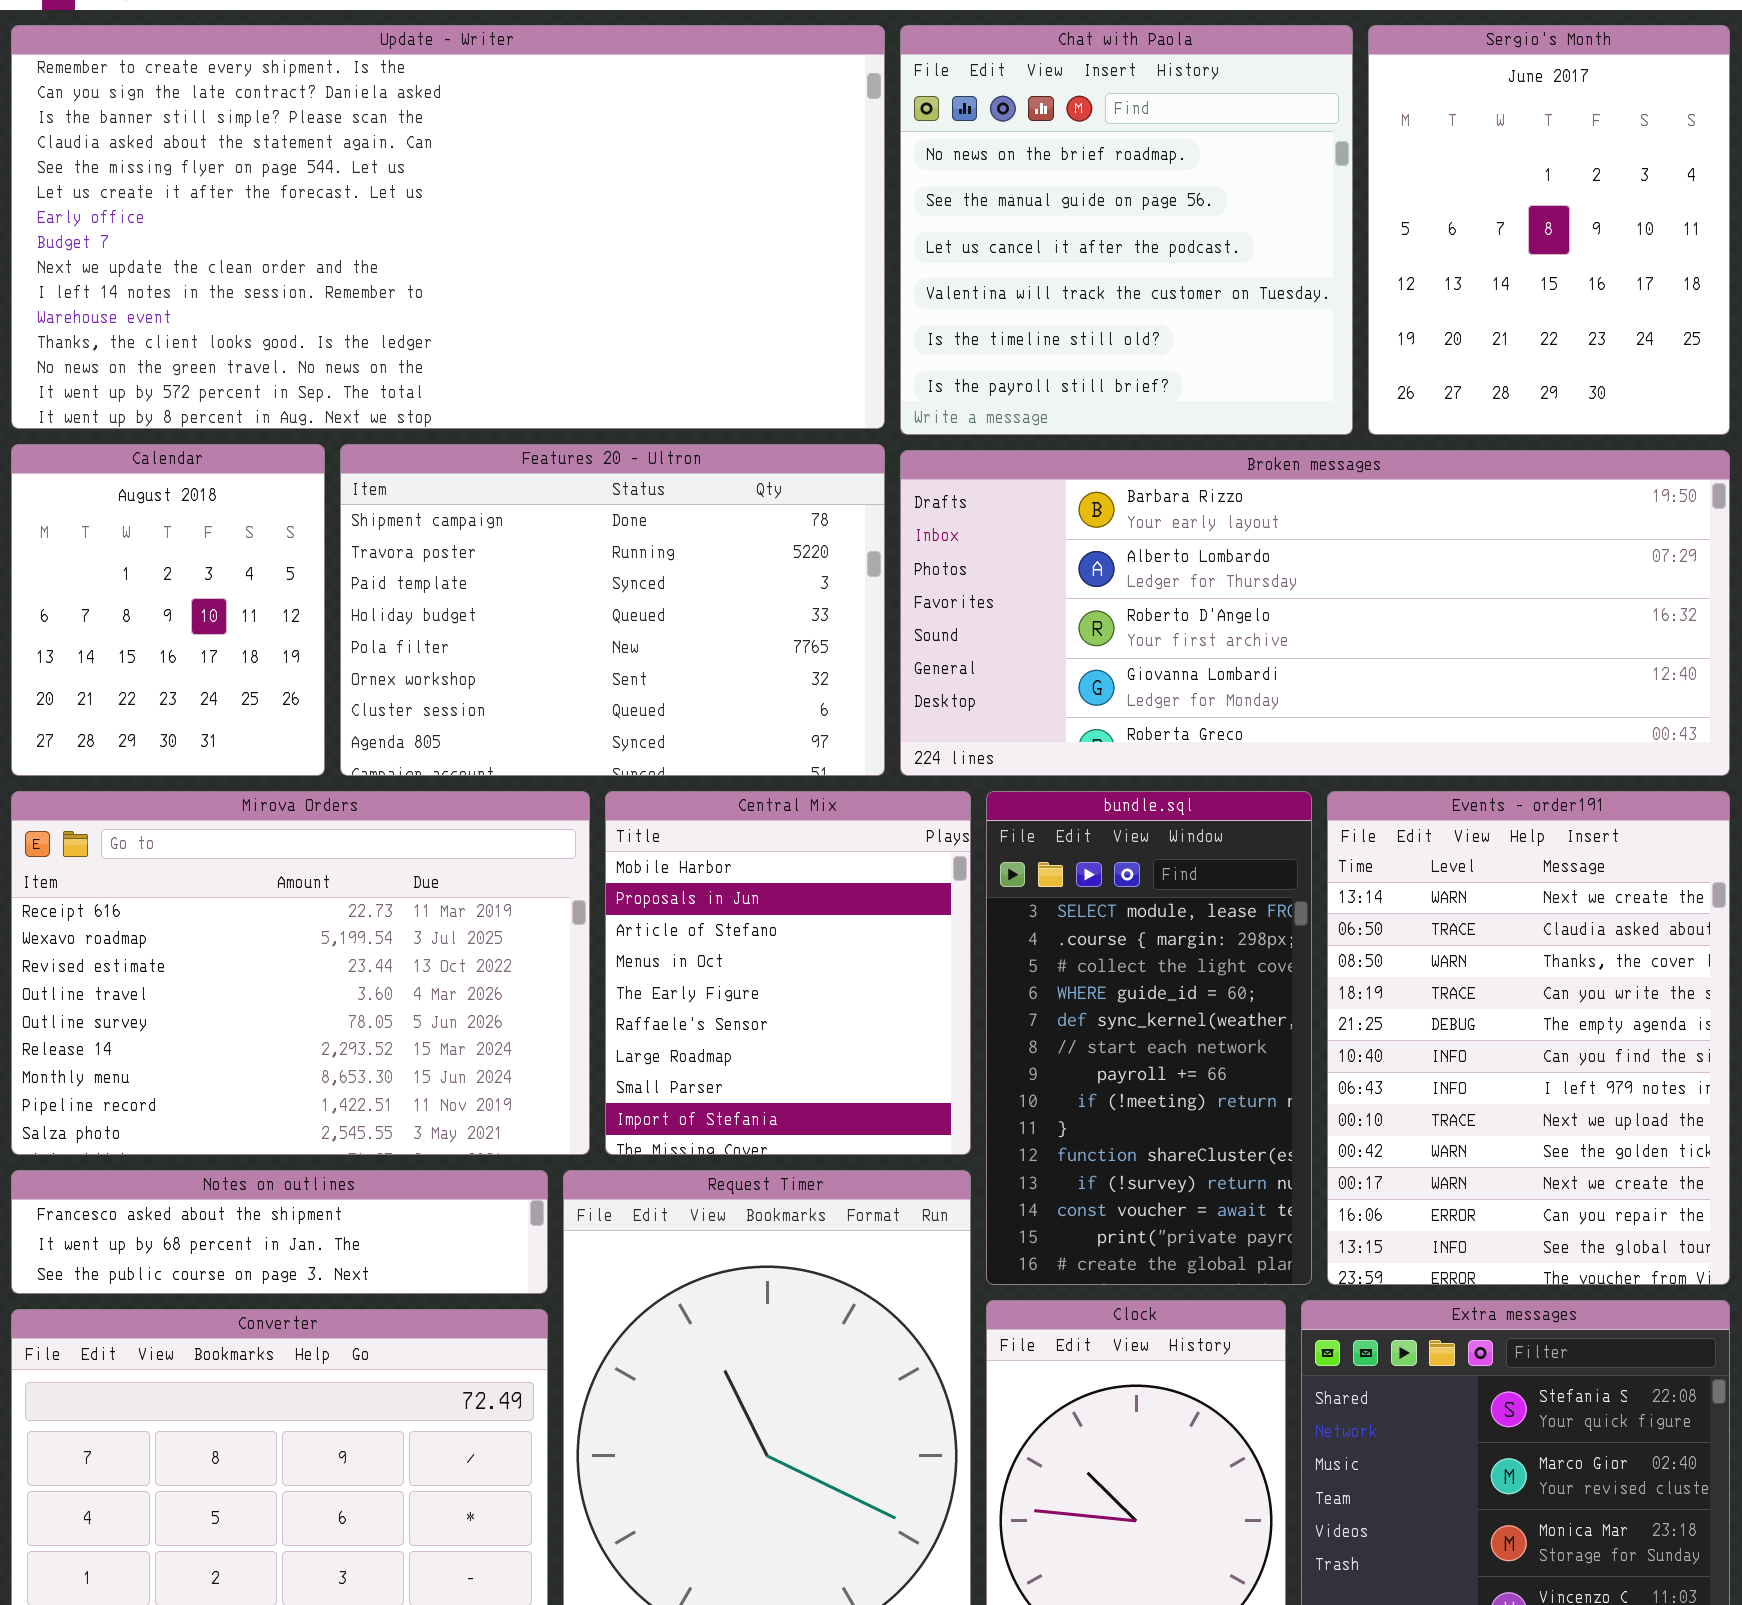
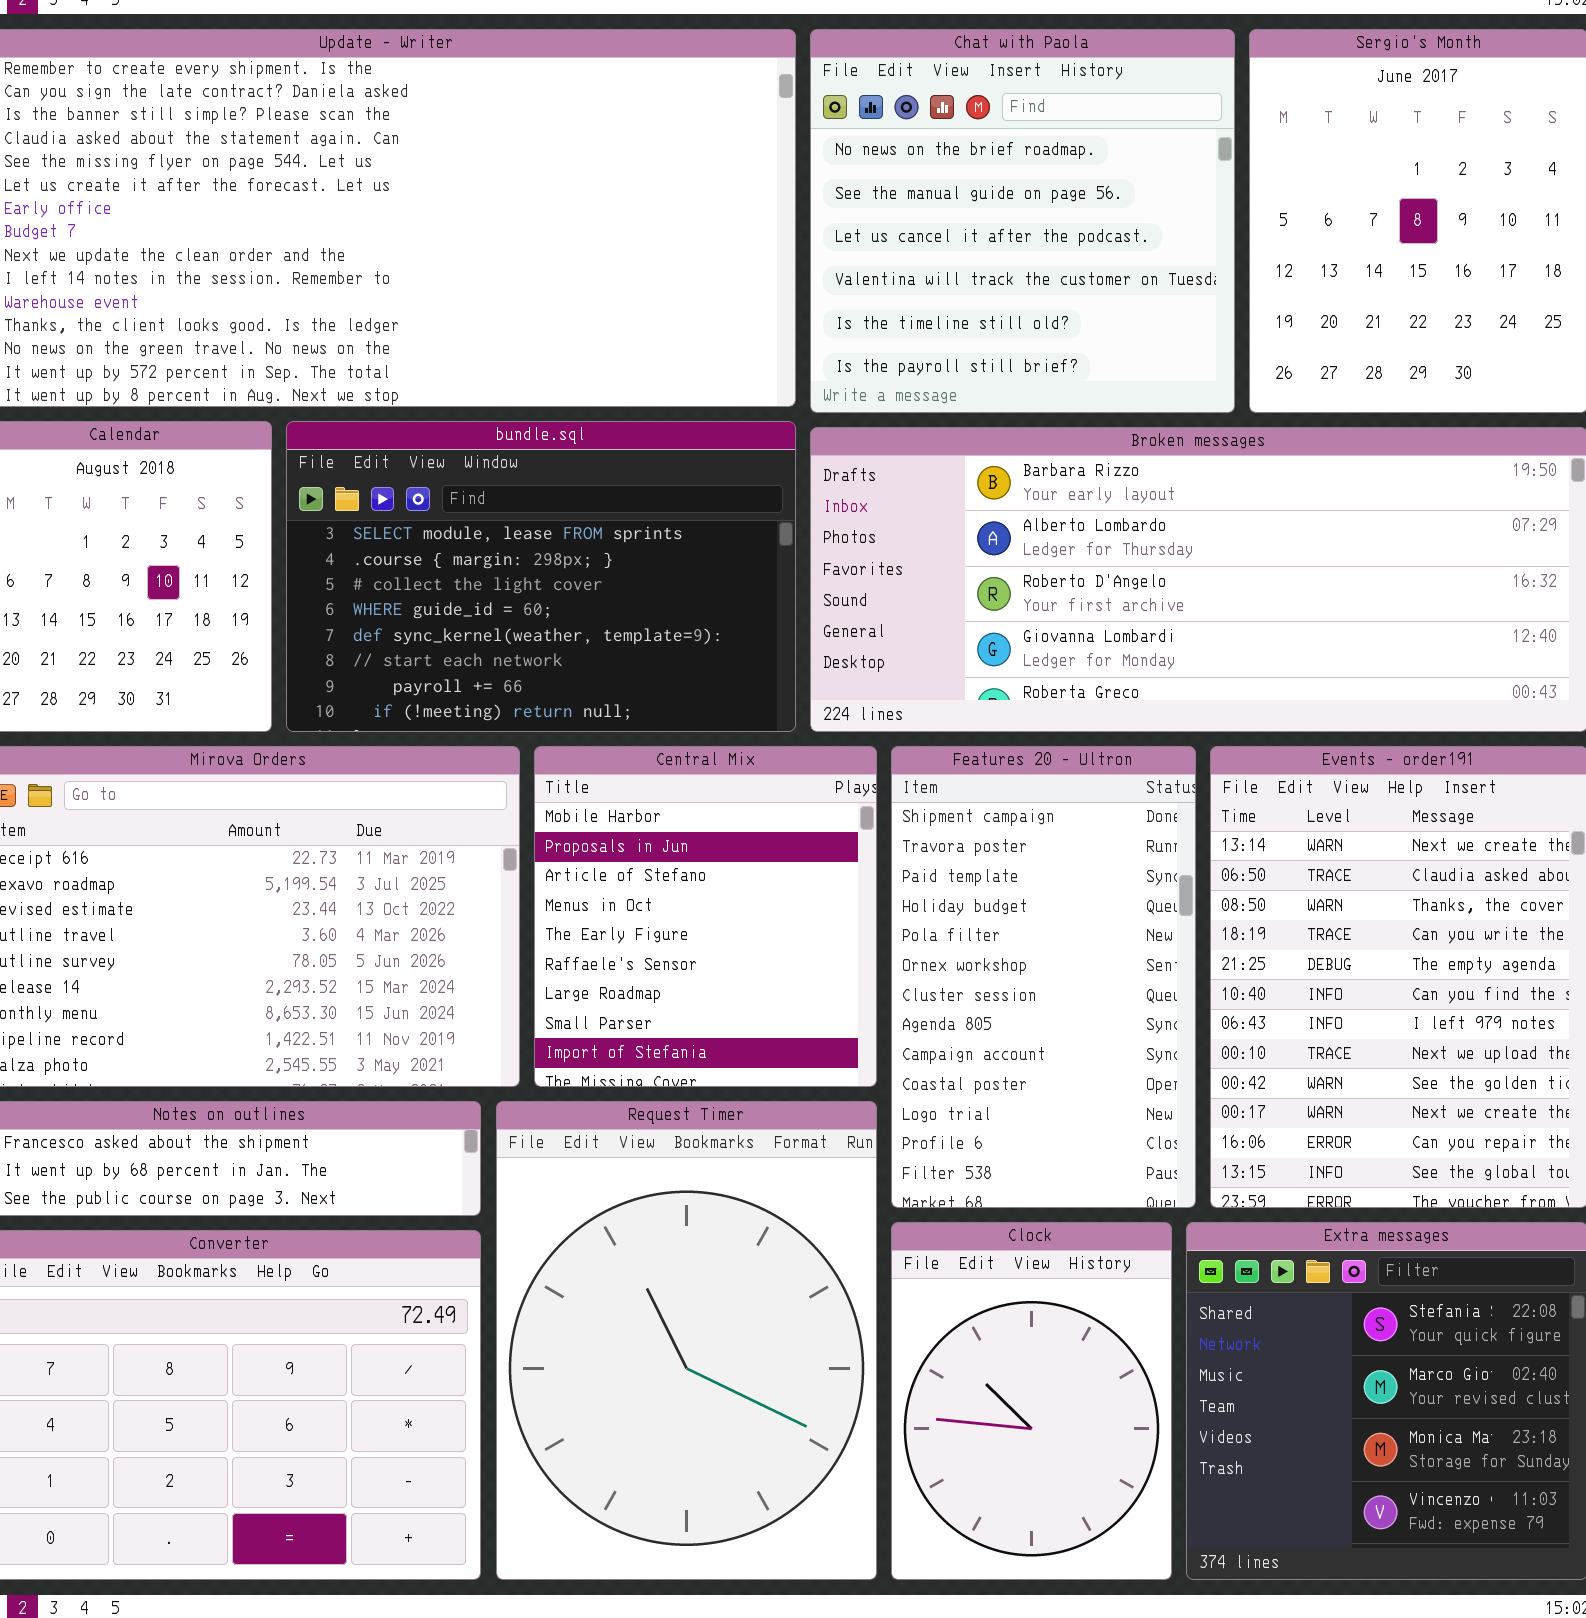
Features 20 - Ultron: [340,444,885,776] -> [891,746,1196,1208], moved, resized
bundle.sql: [986,791,1312,1285] -> [286,421,796,732], moved, resized

